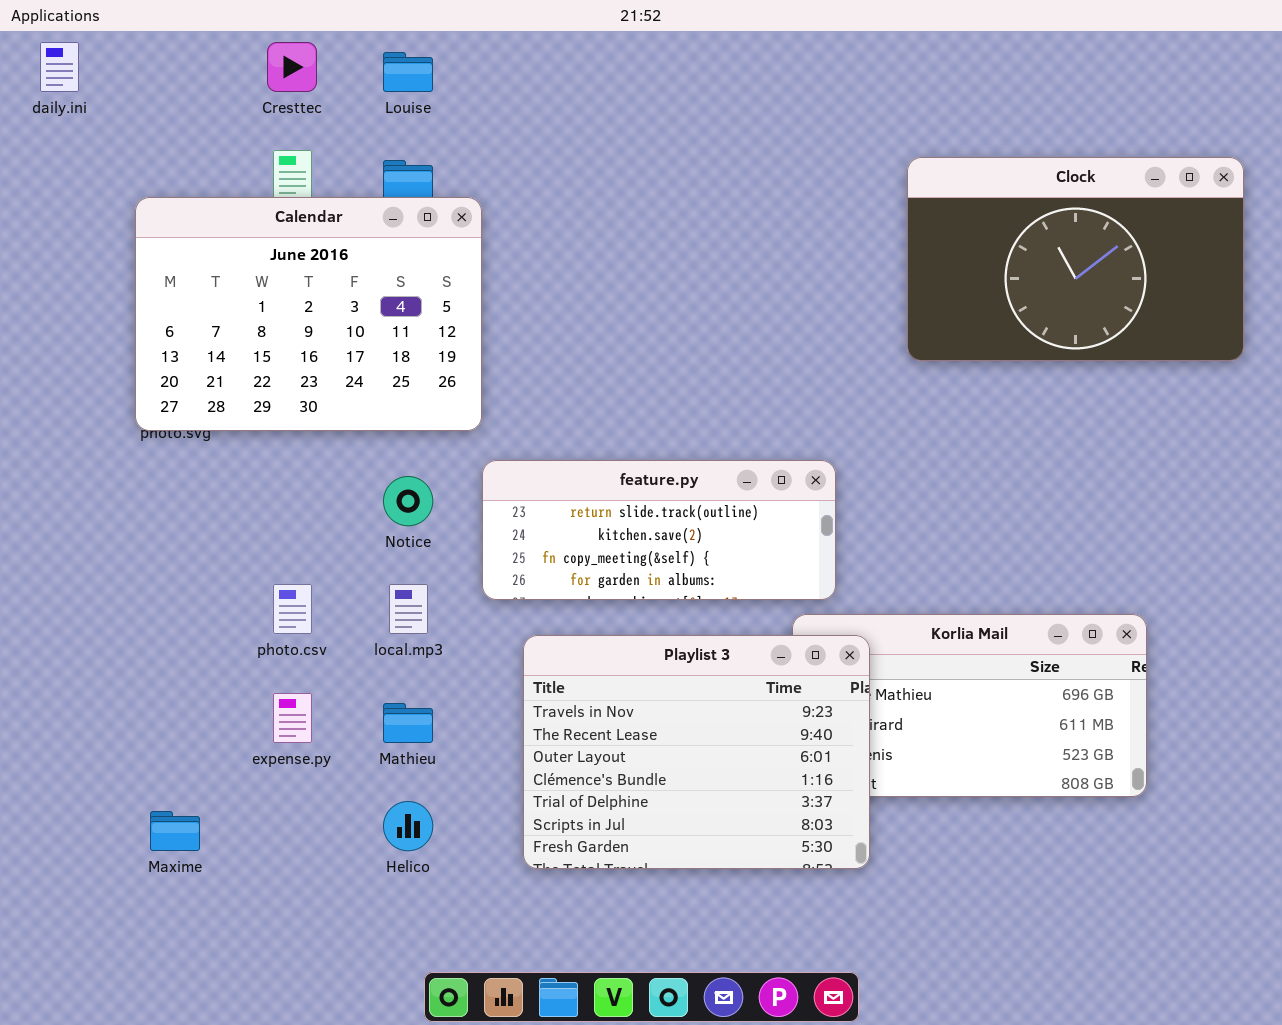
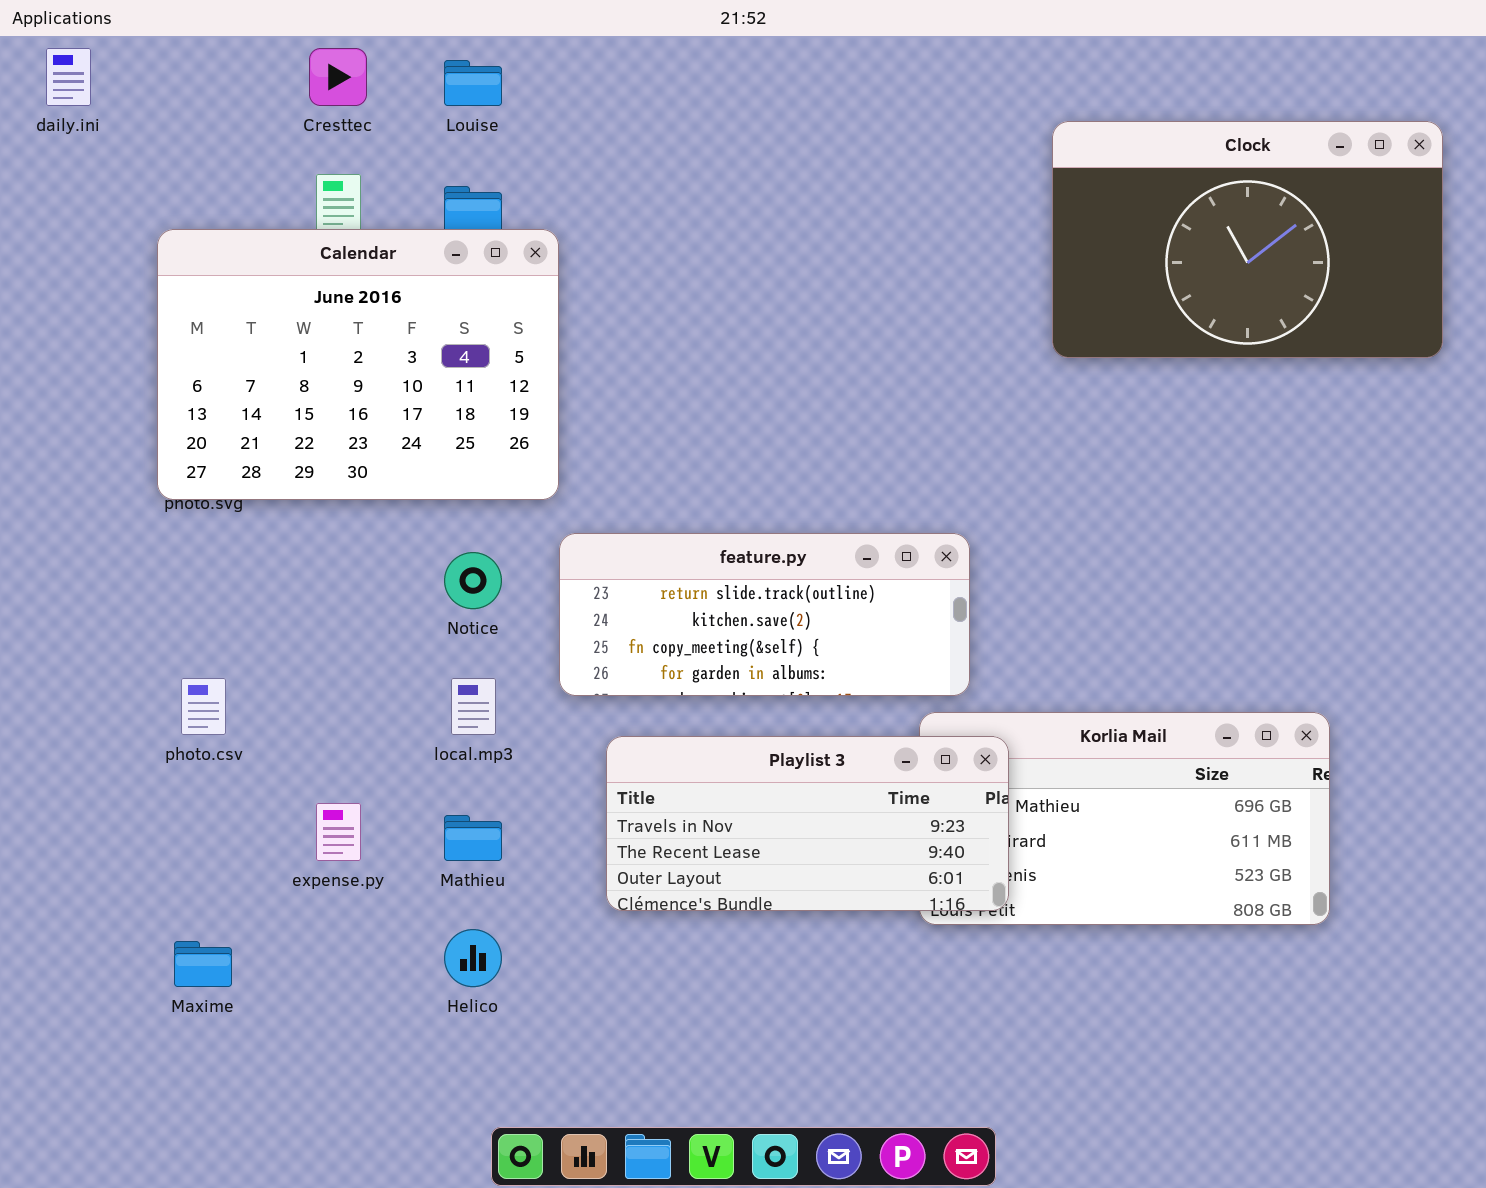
Clock: [907,157,1244,361] -> [1052,121,1443,358], moved
photo.csv: [273,584,312,634] -> [181,678,226,735], moved
Playlist 3: [523,635,870,869] -> [606,736,1009,911], resized

